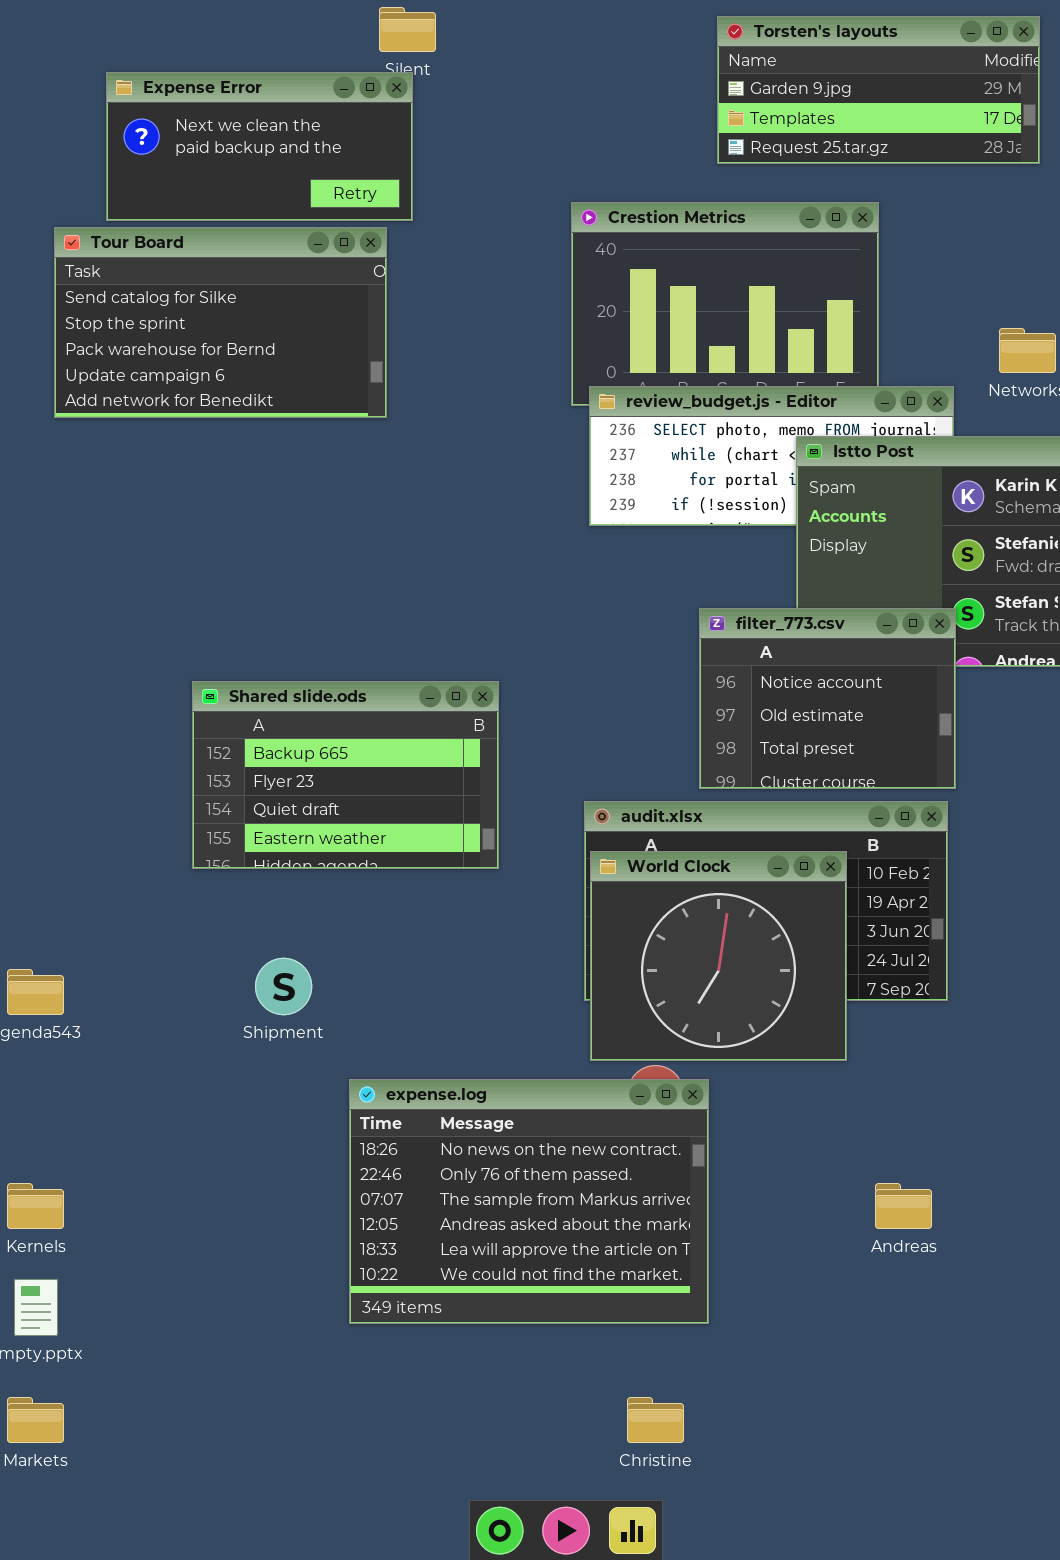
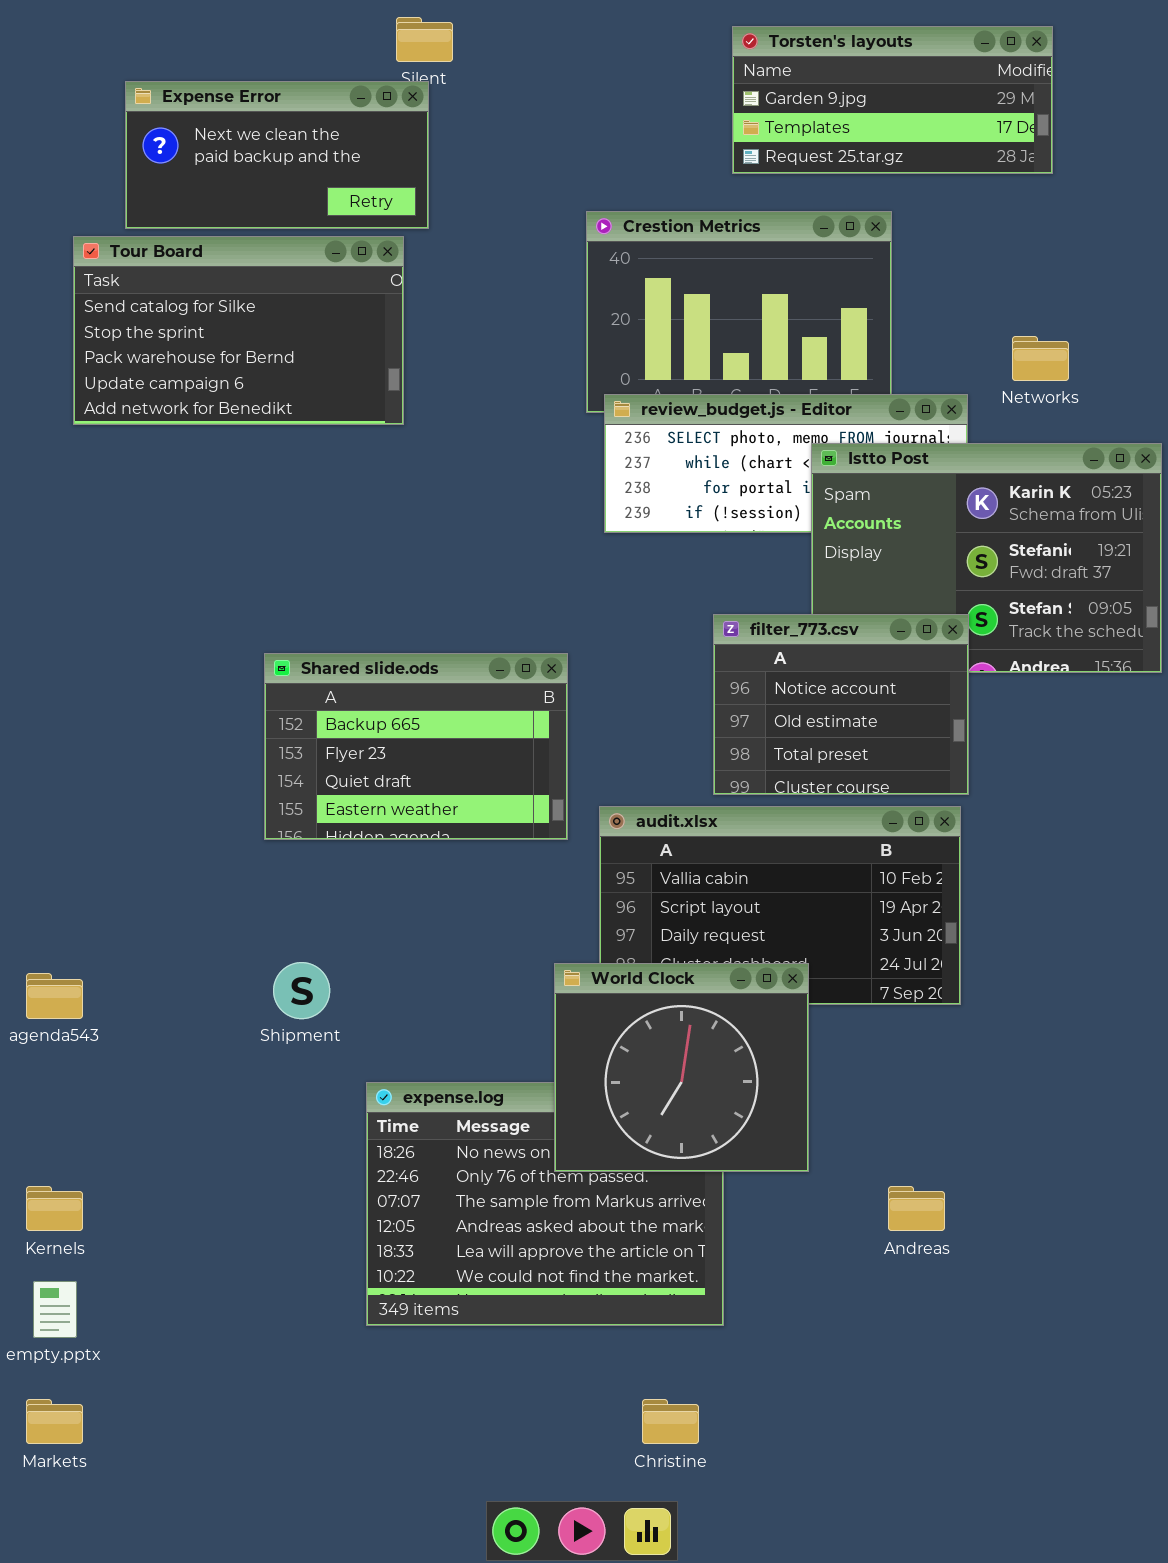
Shared slide.ods: [192,681,499,869] -> [264,653,568,840], moved
World Clock: [590,851,847,1061] -> [554,963,809,1172], moved

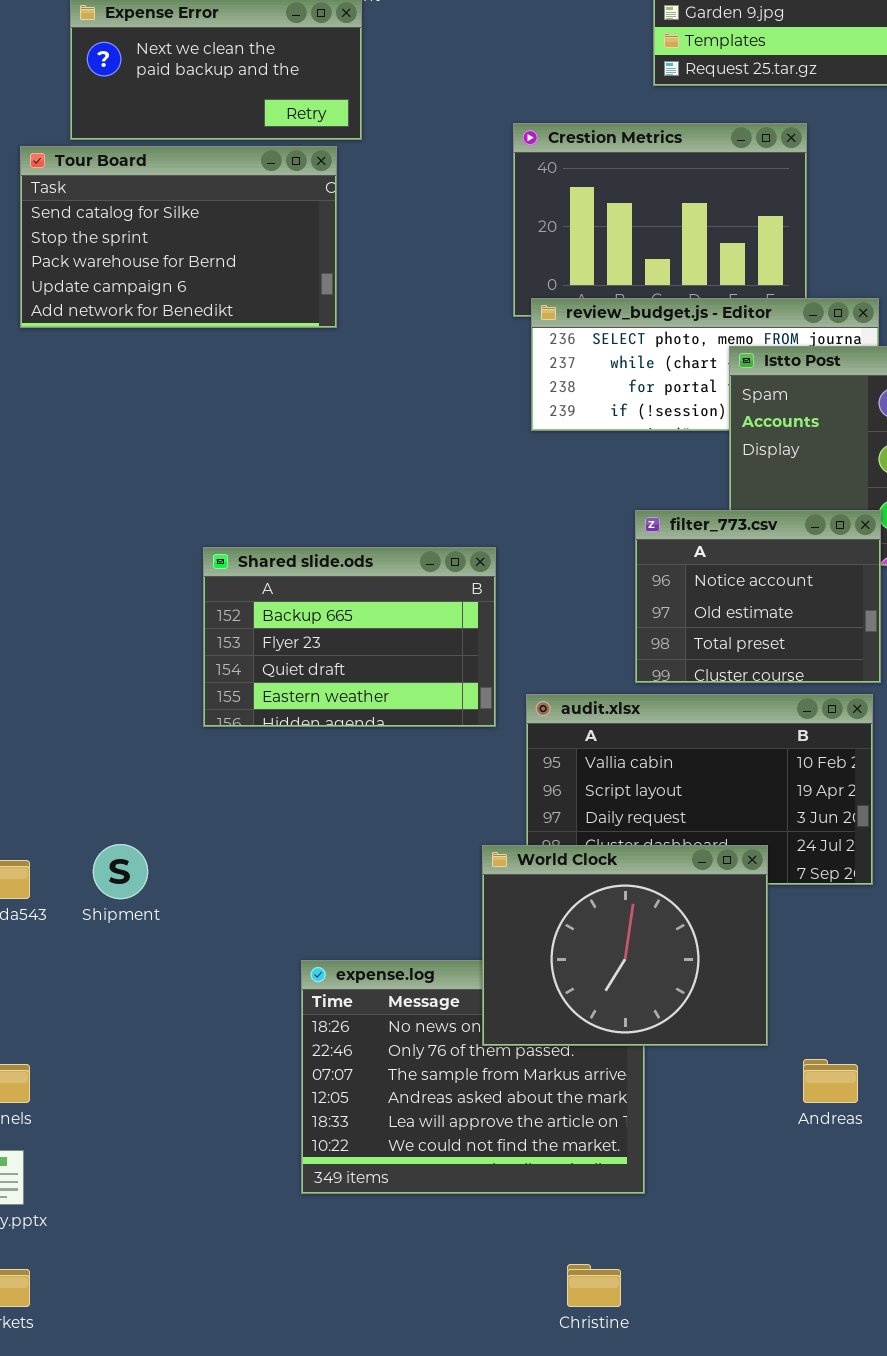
Shipment: [273,962,330,1019] -> [93,844,148,899], moved
World Clock: [554,963,809,1172] -> [482,845,768,1046], resized

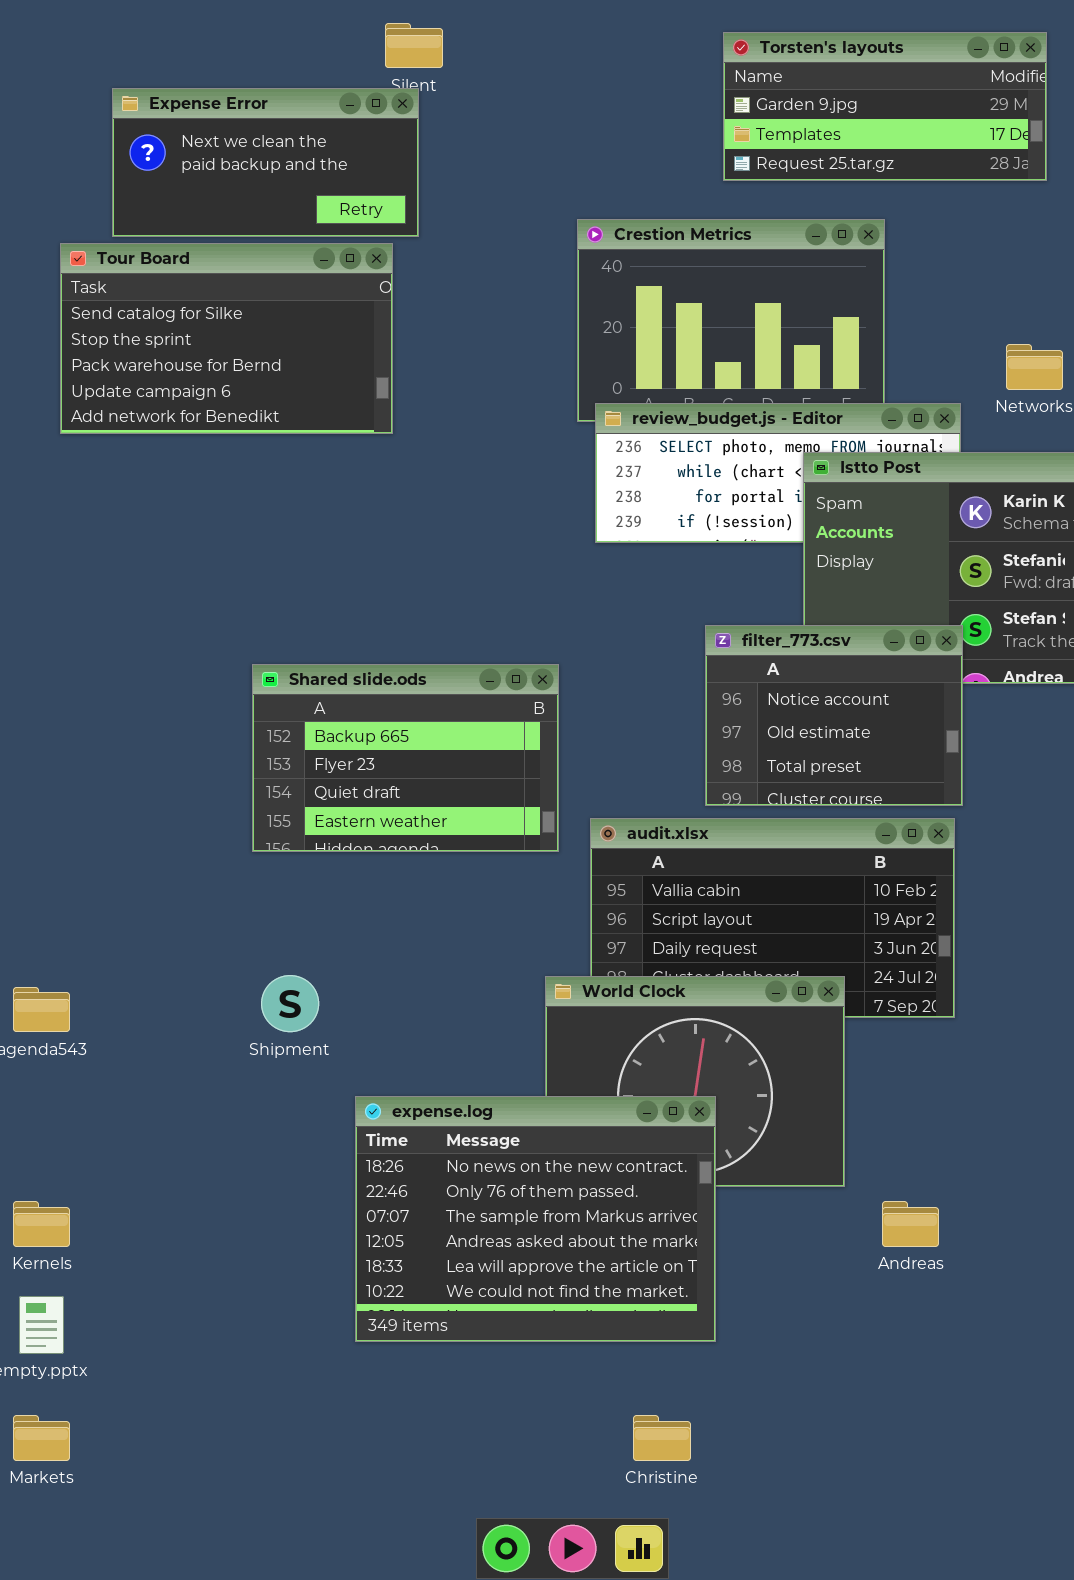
Shipment: [93,844,148,899] -> [261,975,319,1032], moved
expense.log: [301,960,645,1194] -> [355,1096,716,1342], raised

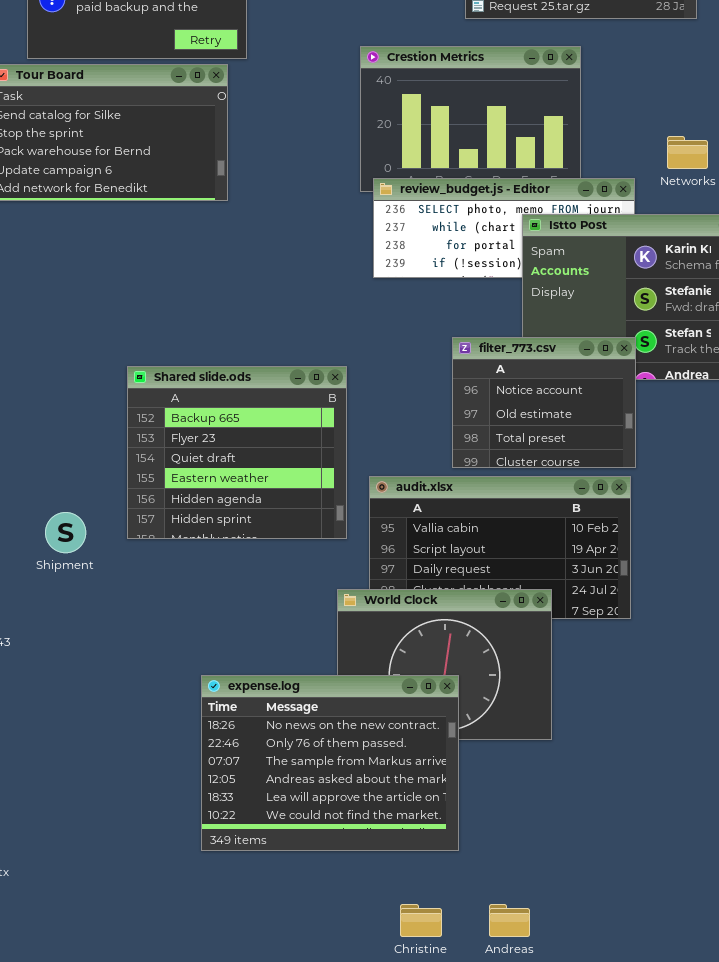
Shared slide.ods: [252,664,559,852] -> [127,366,347,539], resized
Shipment: [261,975,319,1032] -> [45,512,86,553], moved
Andreas: [882,1201,939,1247] -> [489,904,530,937], moved

